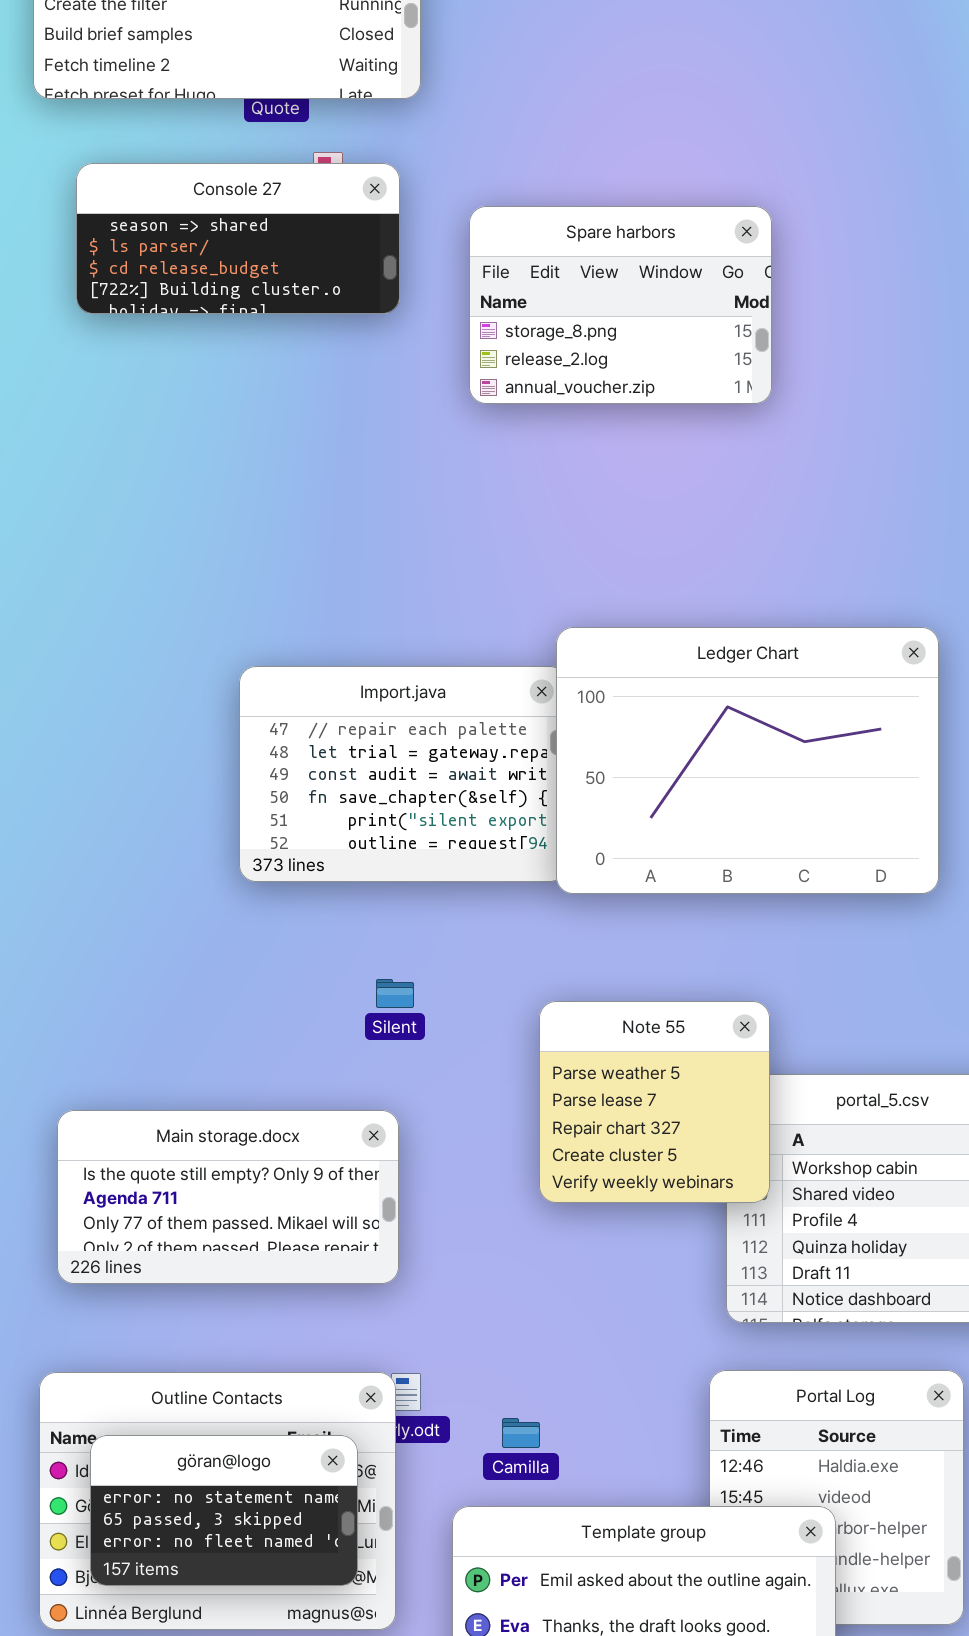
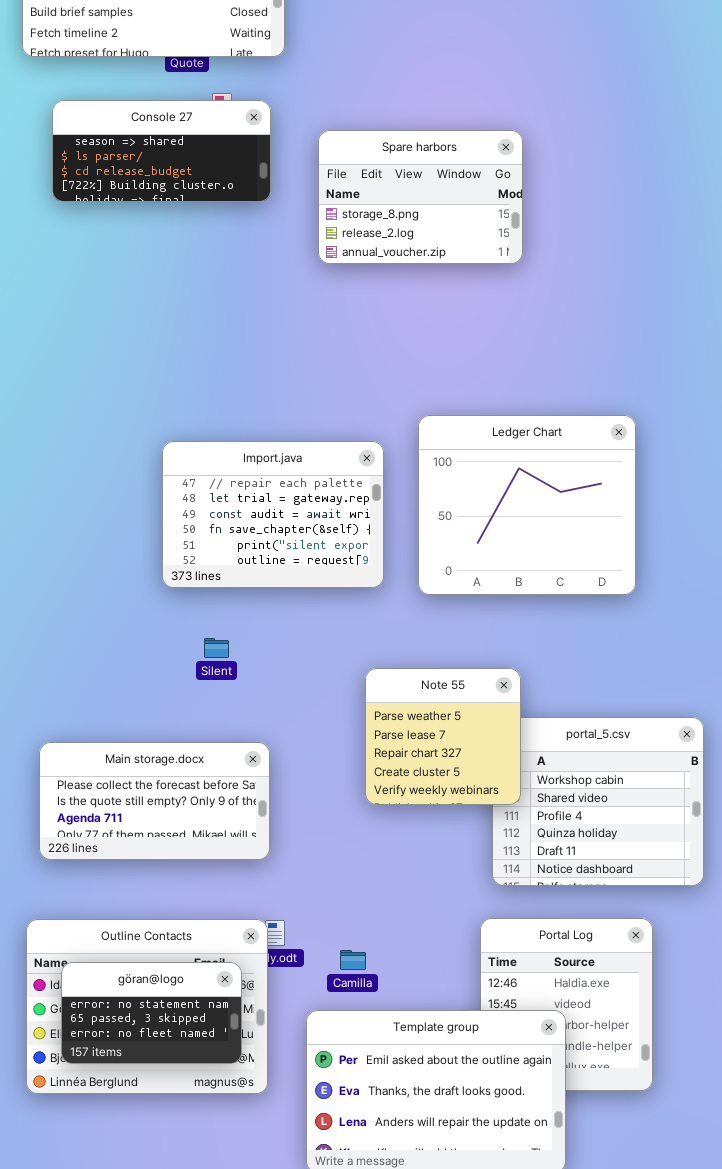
Ledger Chart: [556,627,939,894] -> [418,415,636,595], resized
Silent: [376,979,414,1008] -> [204,638,229,658], moved
Main storage.docx: [57,1110,399,1284] -> [39,742,270,860], scrolled up 1 row

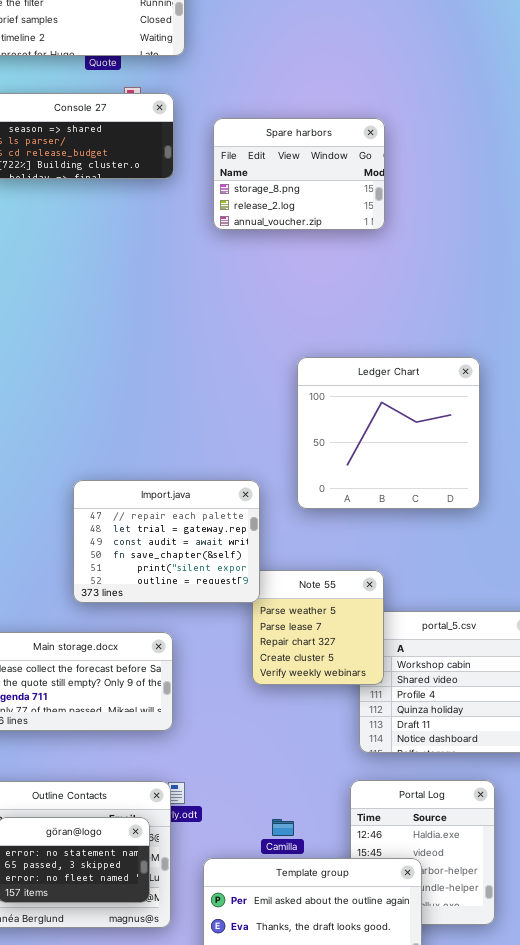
Import.java: [162,441,384,588] -> [73,480,260,603], moved
Camilla: [340,950,366,970] -> [272,819,294,836], moved

